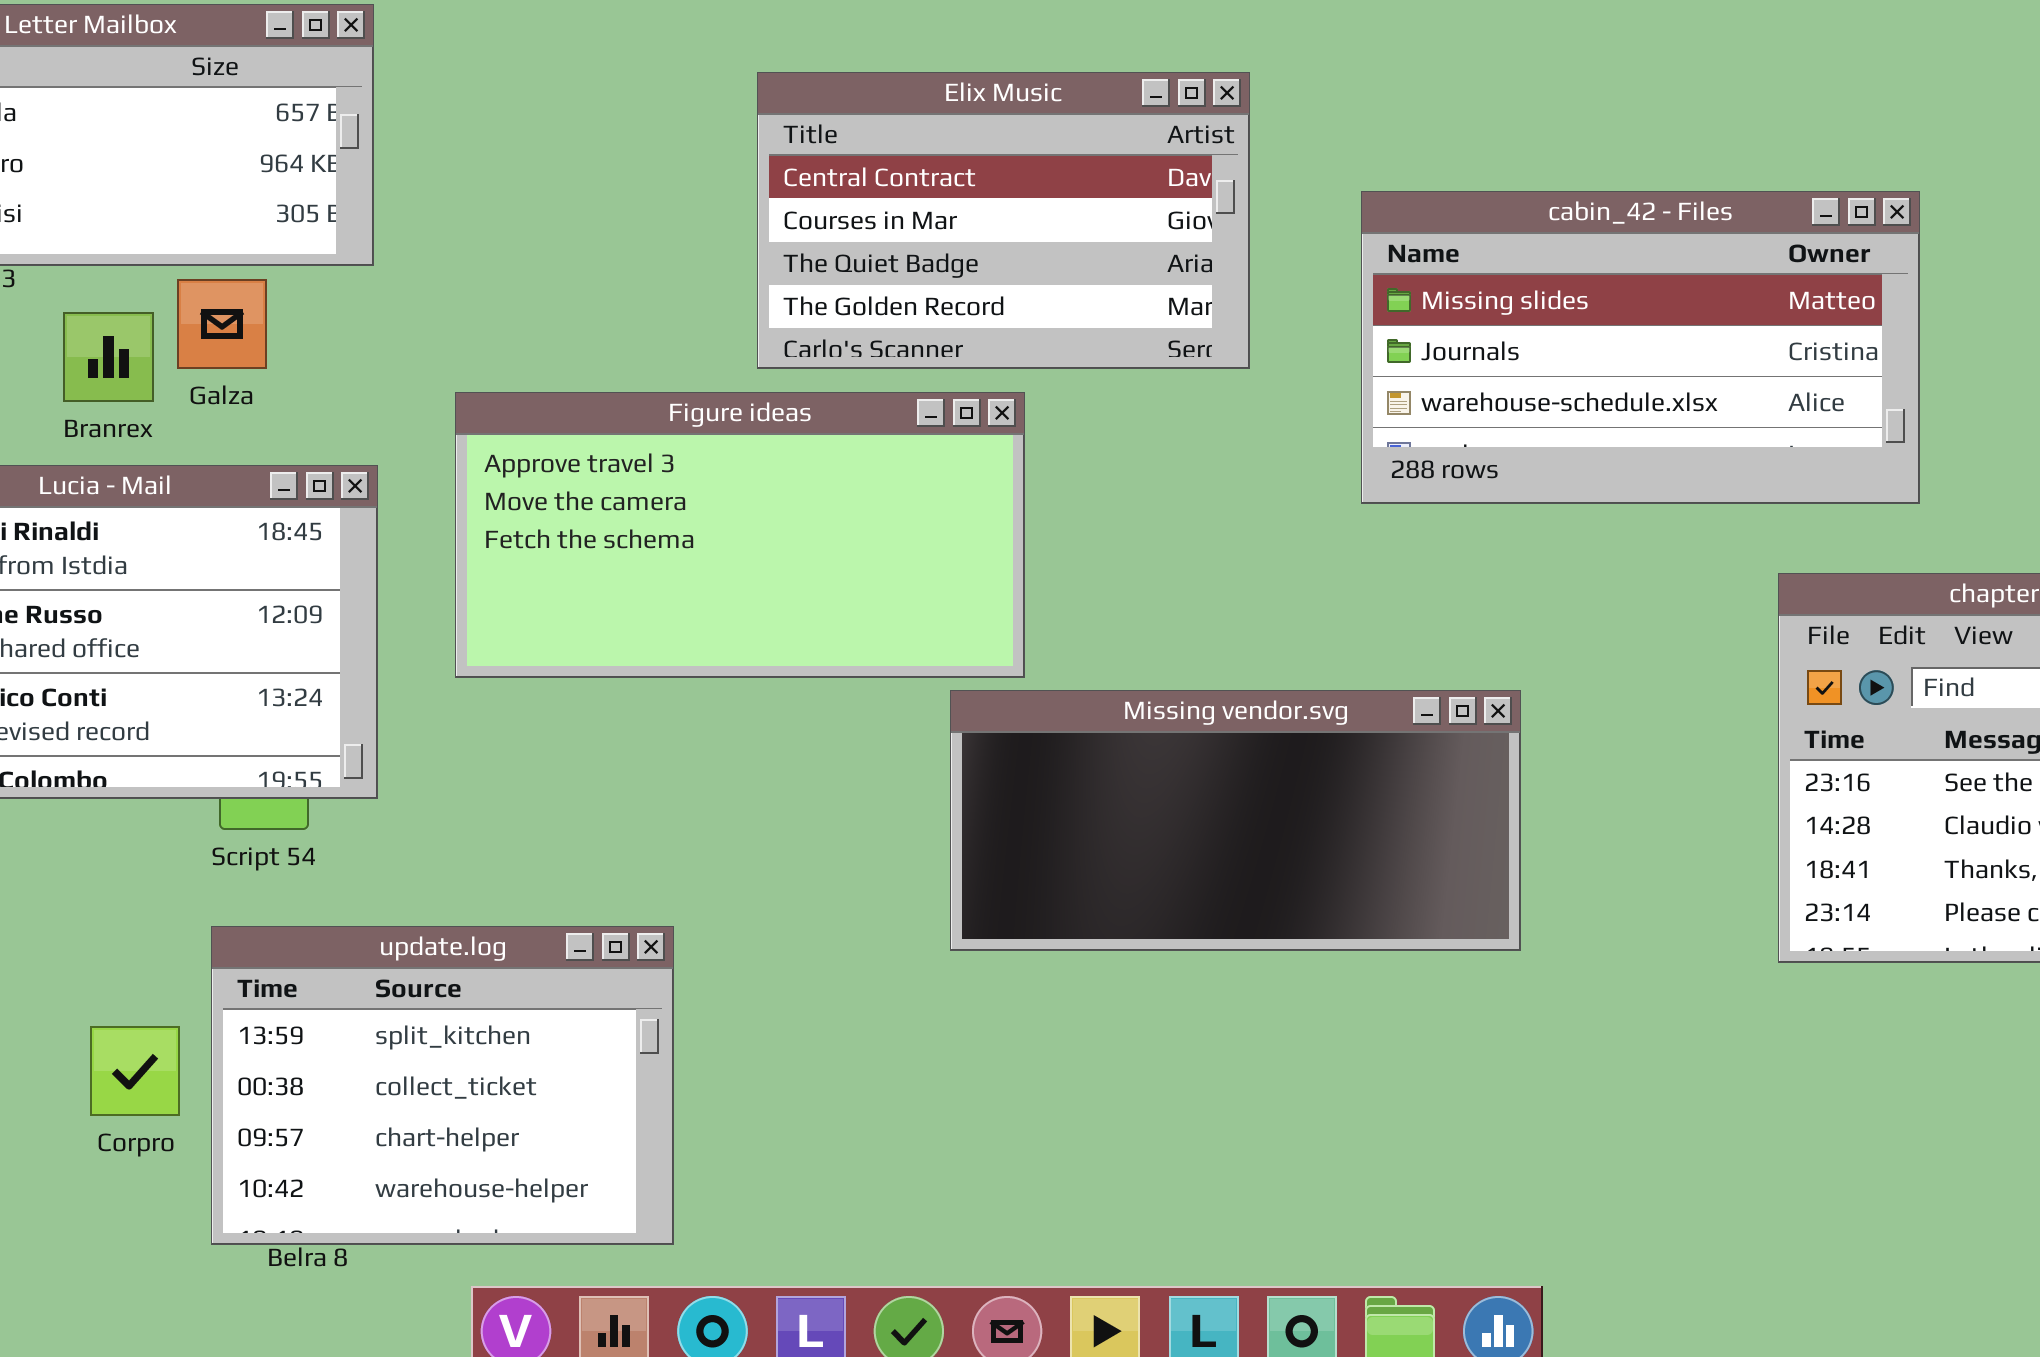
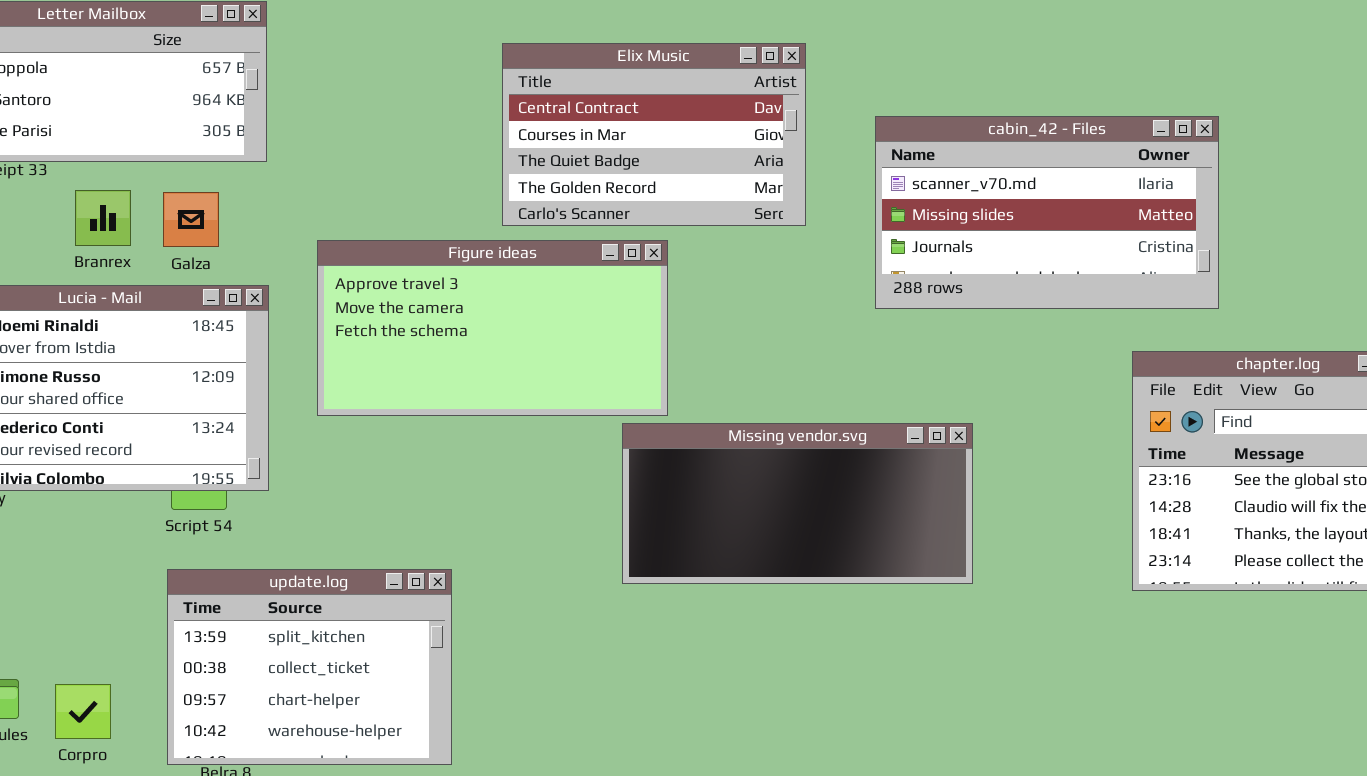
cabin_42 - Files: [1361,191,1920,504] -> [875,116,1219,309], scrolled up 1 row
Galza: [177,279,267,369] -> [163,192,219,247], moved
Corpro: [90,1026,180,1116] -> [55,684,111,739], moved

